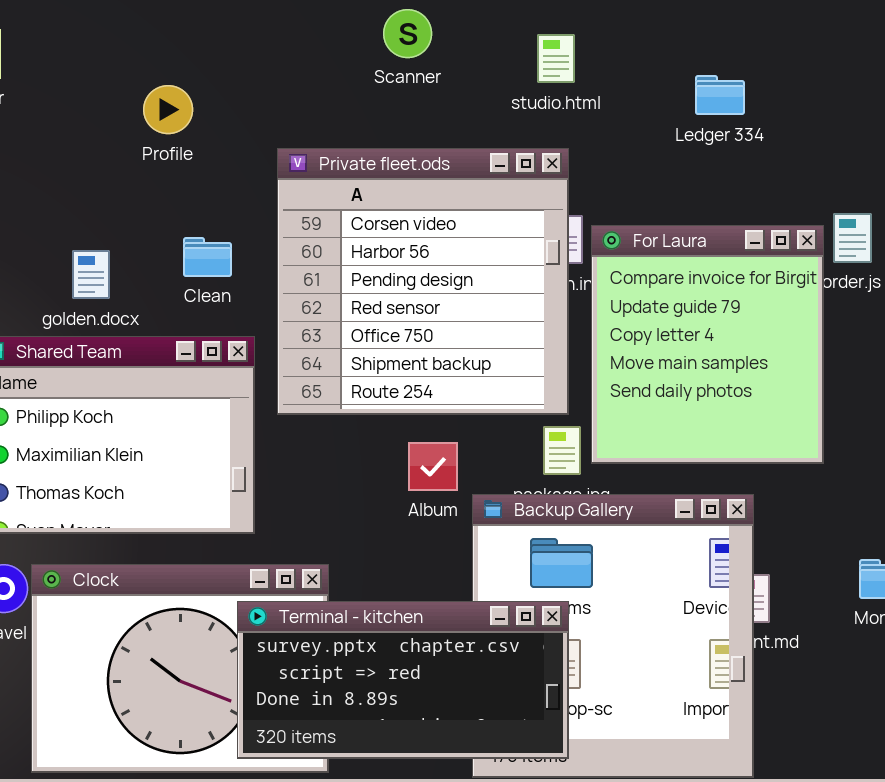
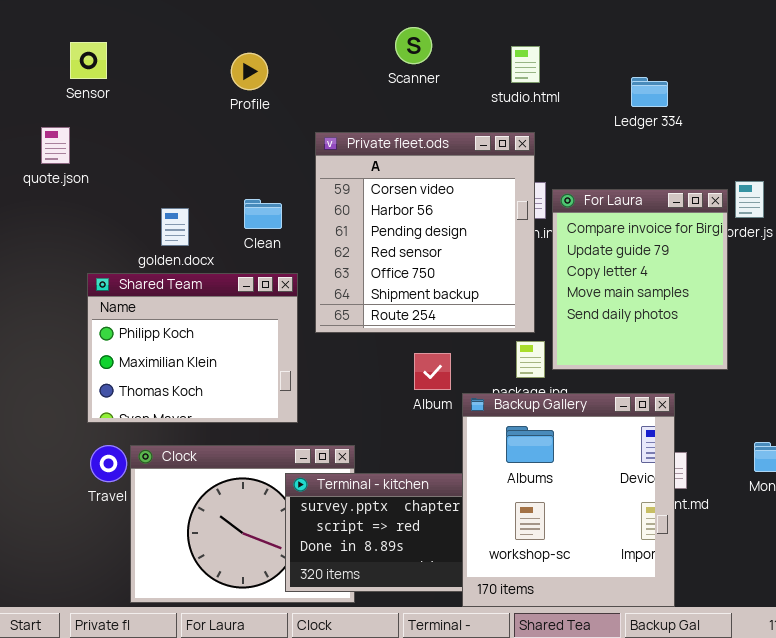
Profile: [143,85,193,134] -> [231,53,268,90], moved
Backup Gallery: [472,494,754,778] -> [462,393,675,607], raised

